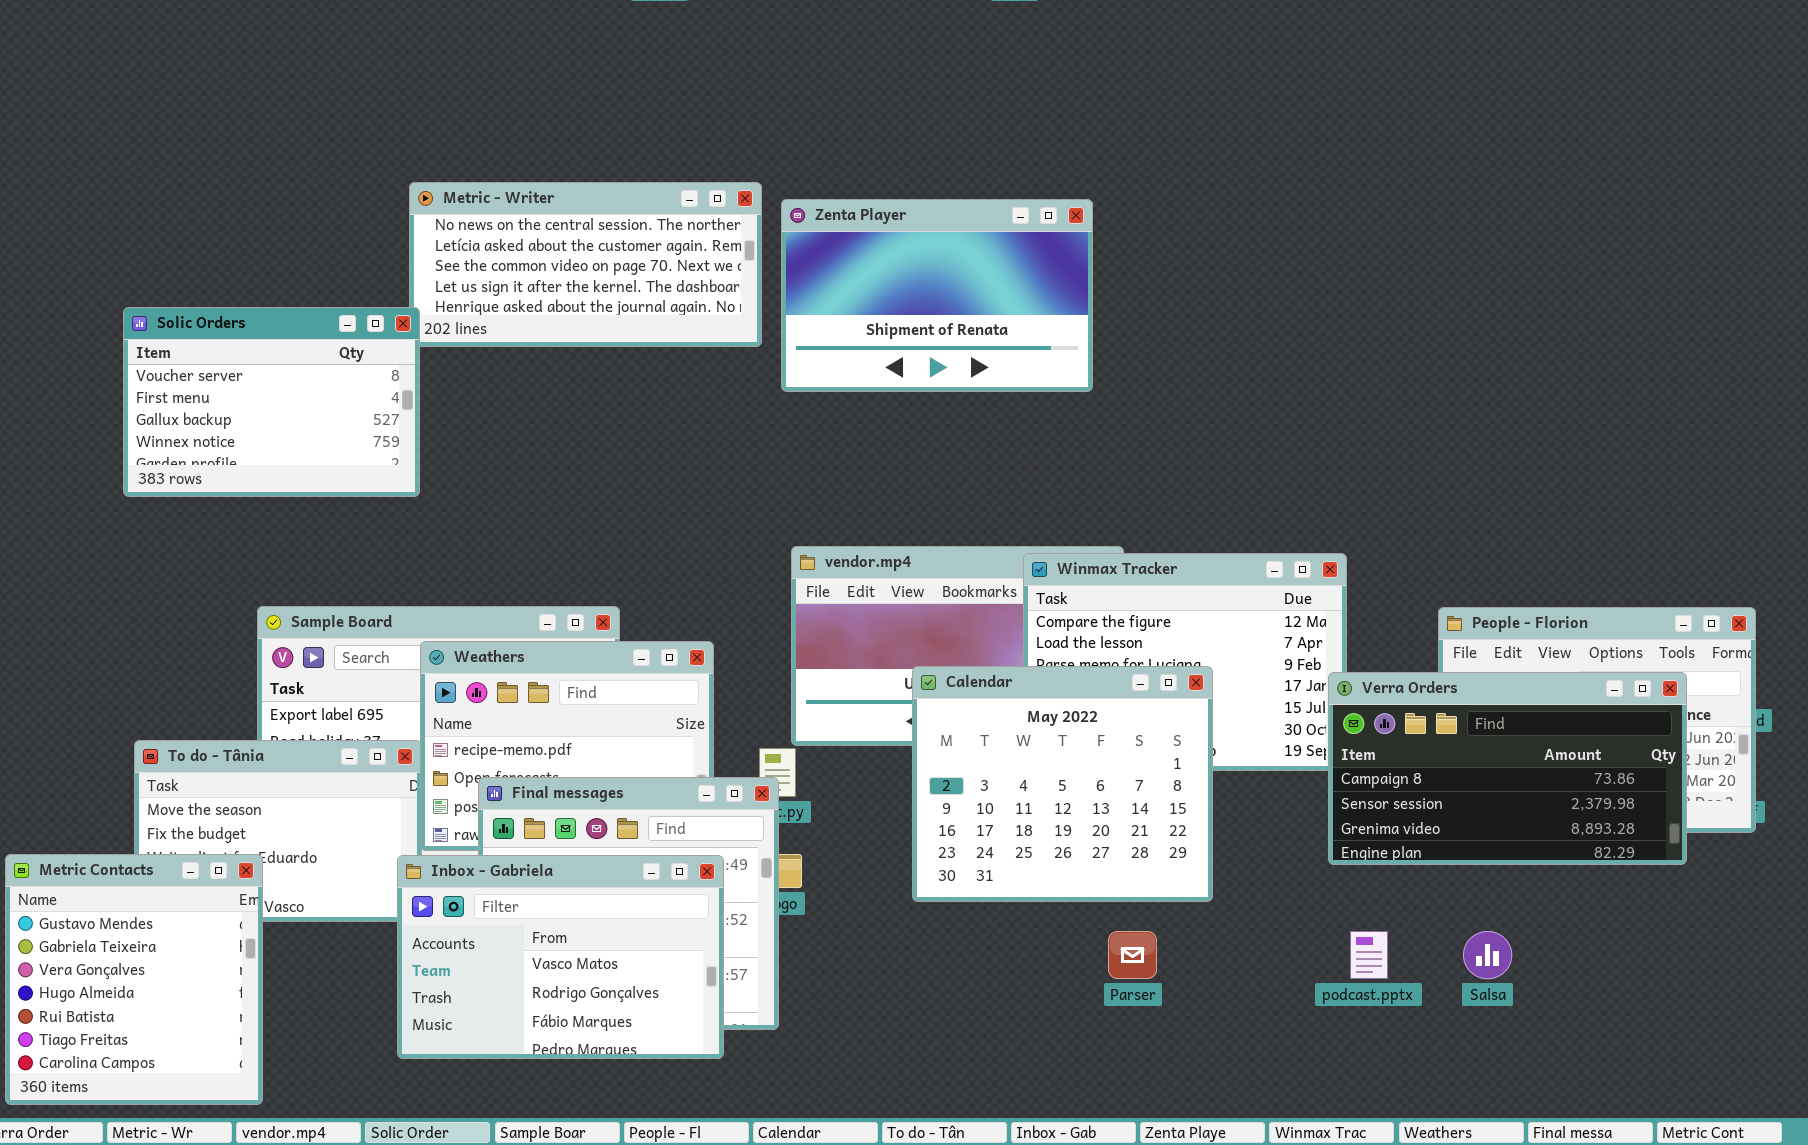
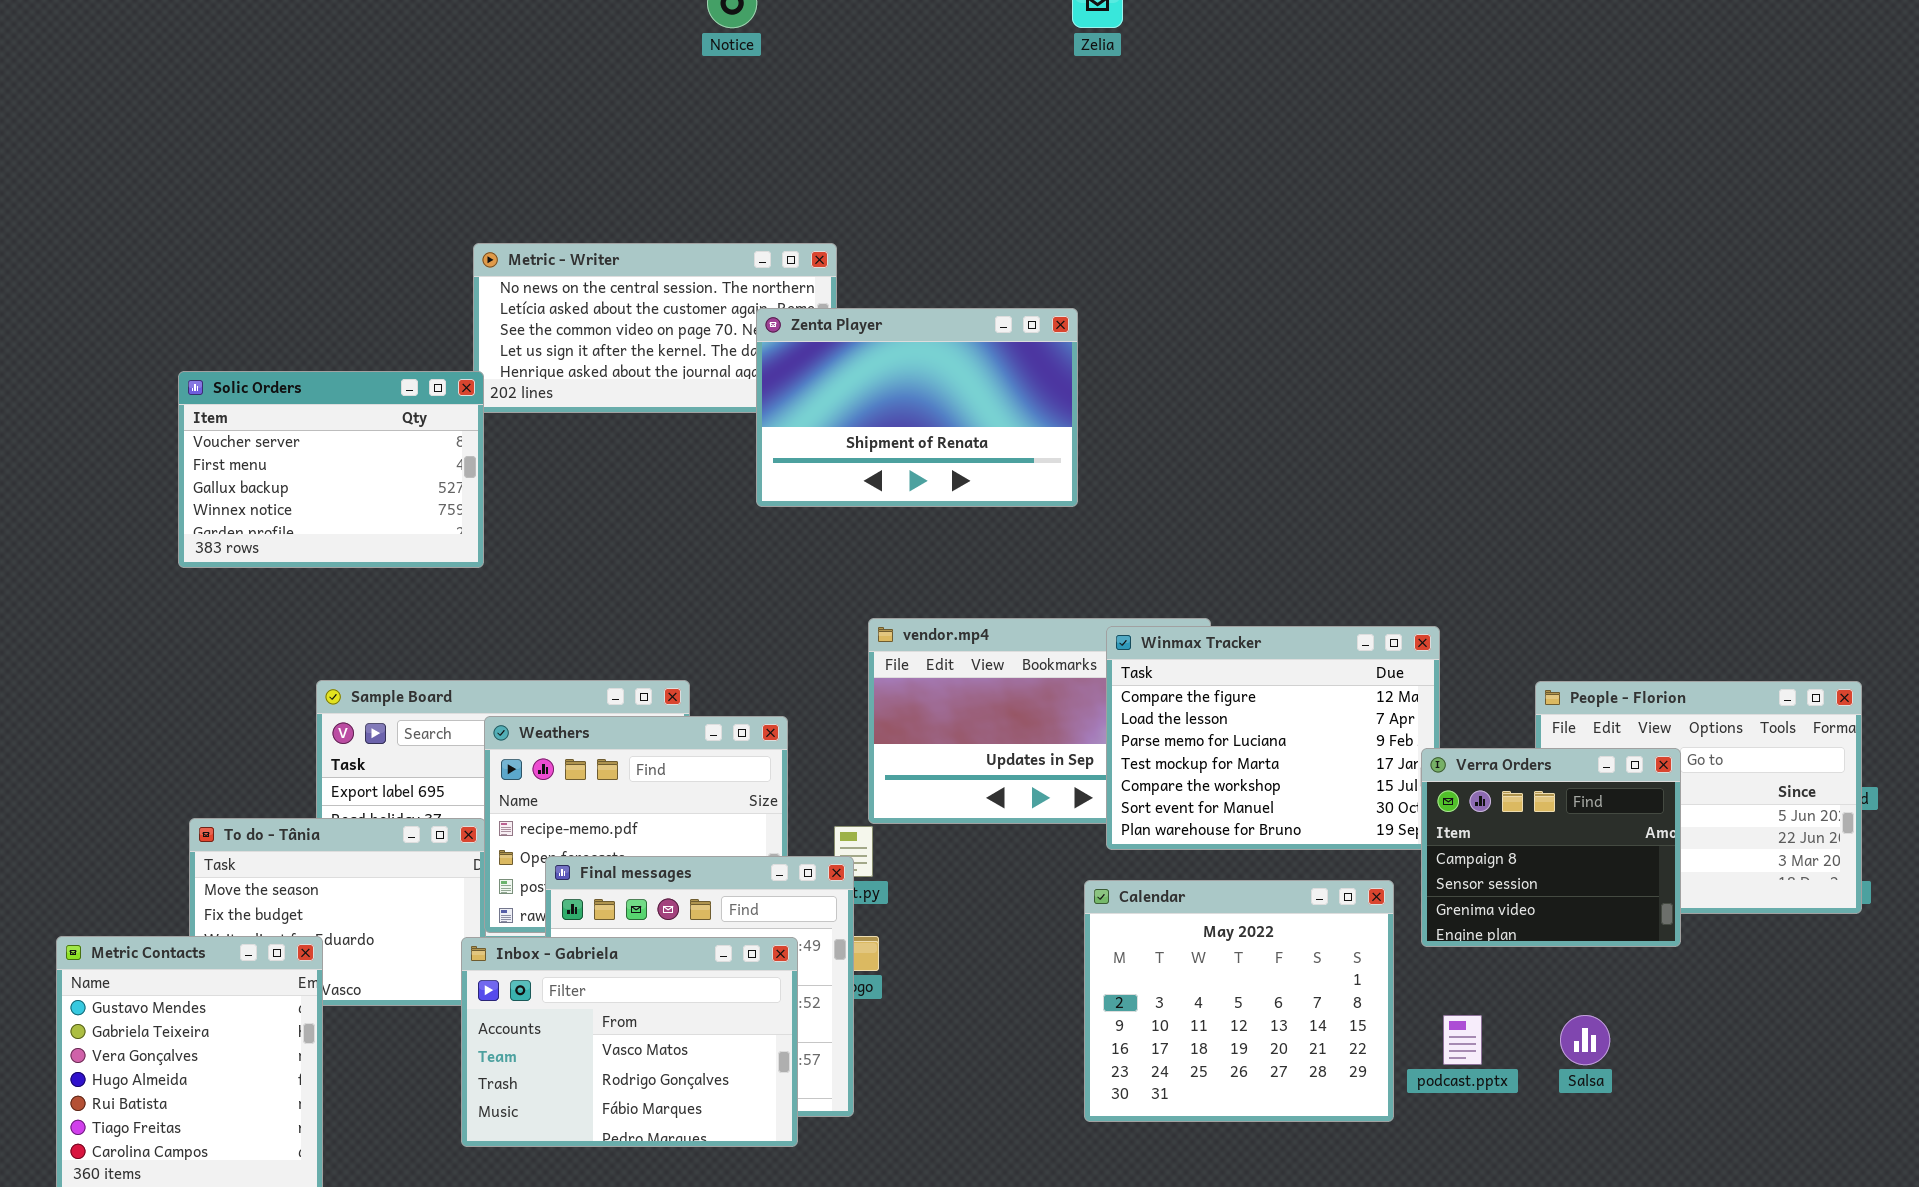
Zenta Player: [781,199,1093,392] -> [756,308,1078,507], moved
Calendar: [912,666,1213,902] -> [1084,880,1394,1122], moved
Verra Orders: [1328,672,1687,865] -> [1421,748,1681,947], resized

